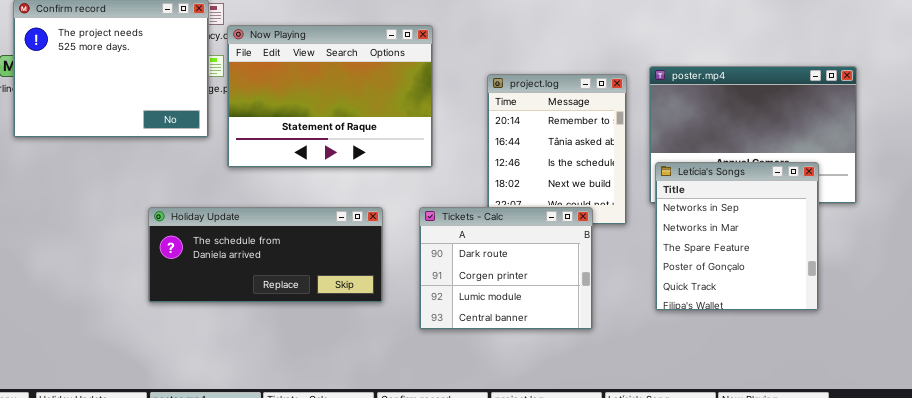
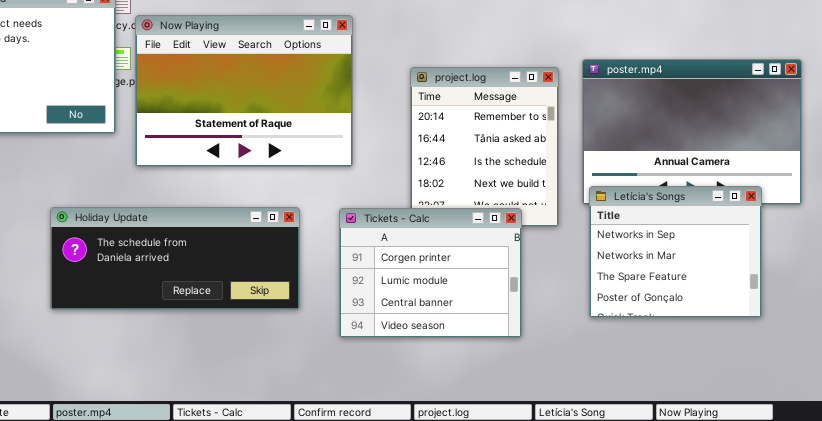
Letícia's Songs: [655,162,819,311] -> [589,186,762,318], resized
Tickets - Calc: [419,207,593,330] -> [339,208,522,338], scrolled down 1 row

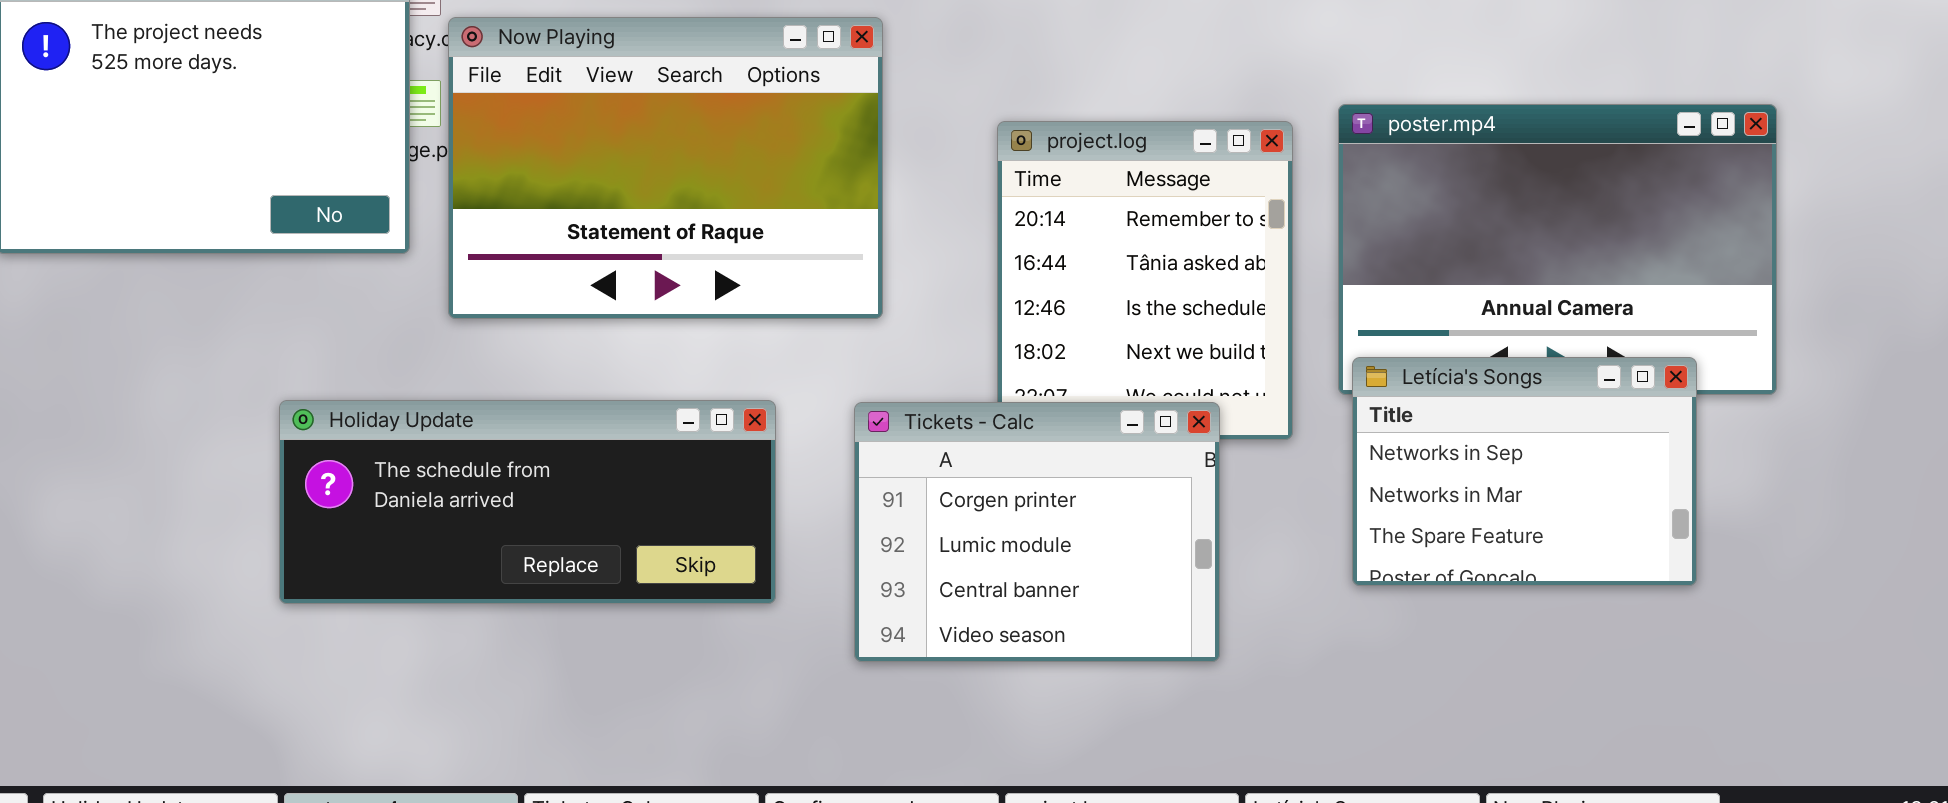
Letícia's Songs: [589,186,762,318] -> [1352,357,1697,586], resized

